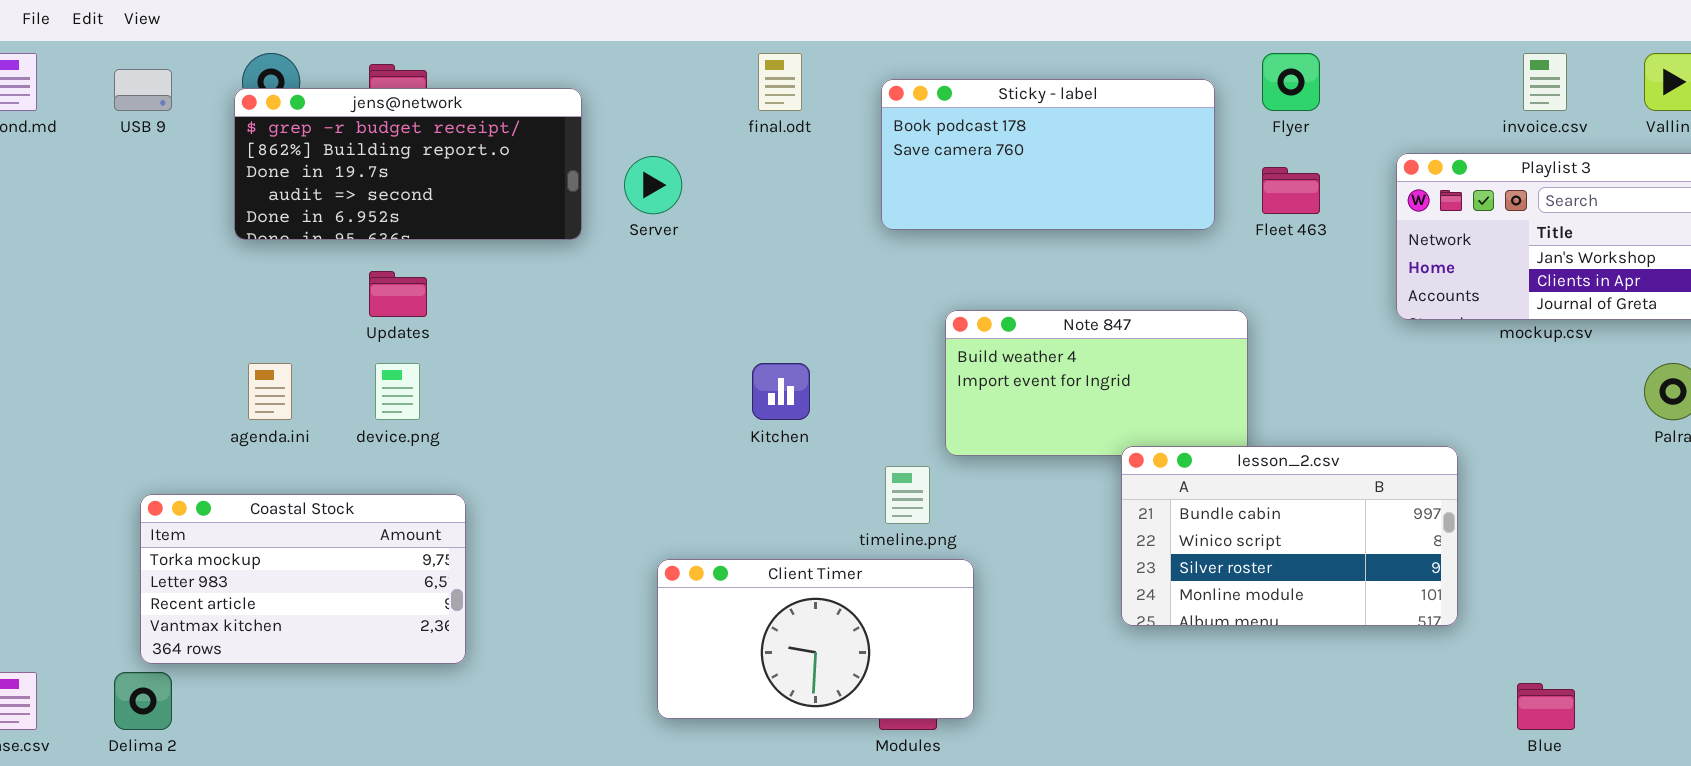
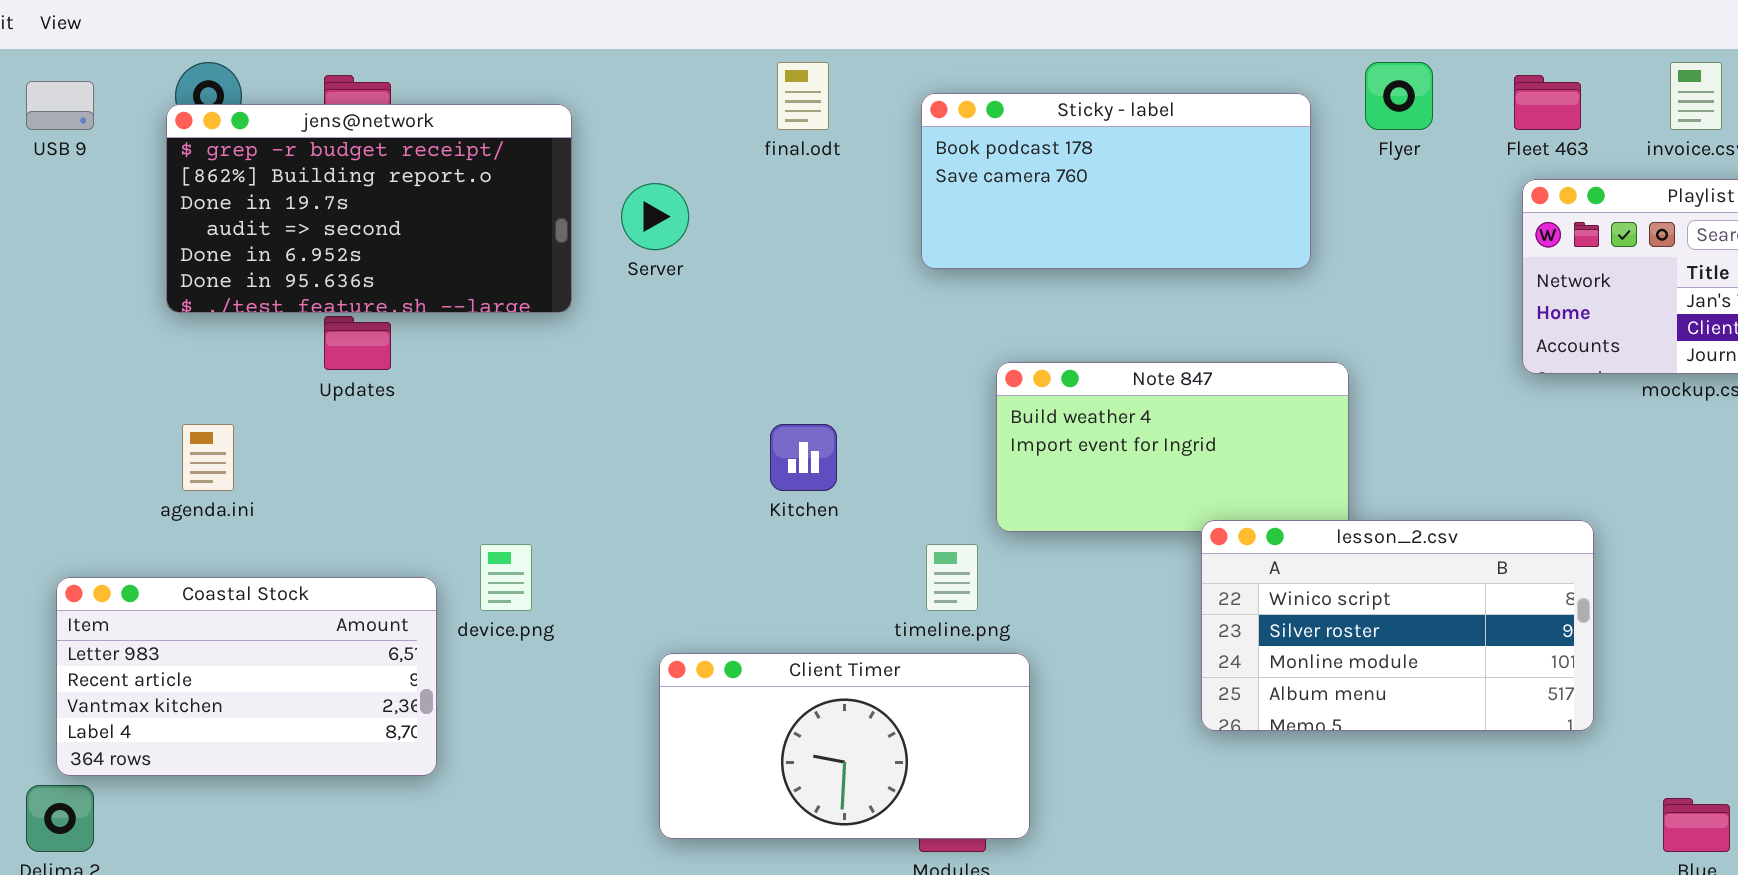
jens@network: [234,88,582,240] -> [166,104,572,313], resized
Fleet 463: [1262,167,1320,214] -> [1514,75,1581,130], moved
device.png: [375,363,420,420] -> [480,544,532,611], moved
lesson_2.csv: [1121,446,1458,626] -> [1201,520,1594,731], scrolled down 1 row
Coastal Stock: [140,494,466,664] -> [56,577,437,776], scrolled down 1 row

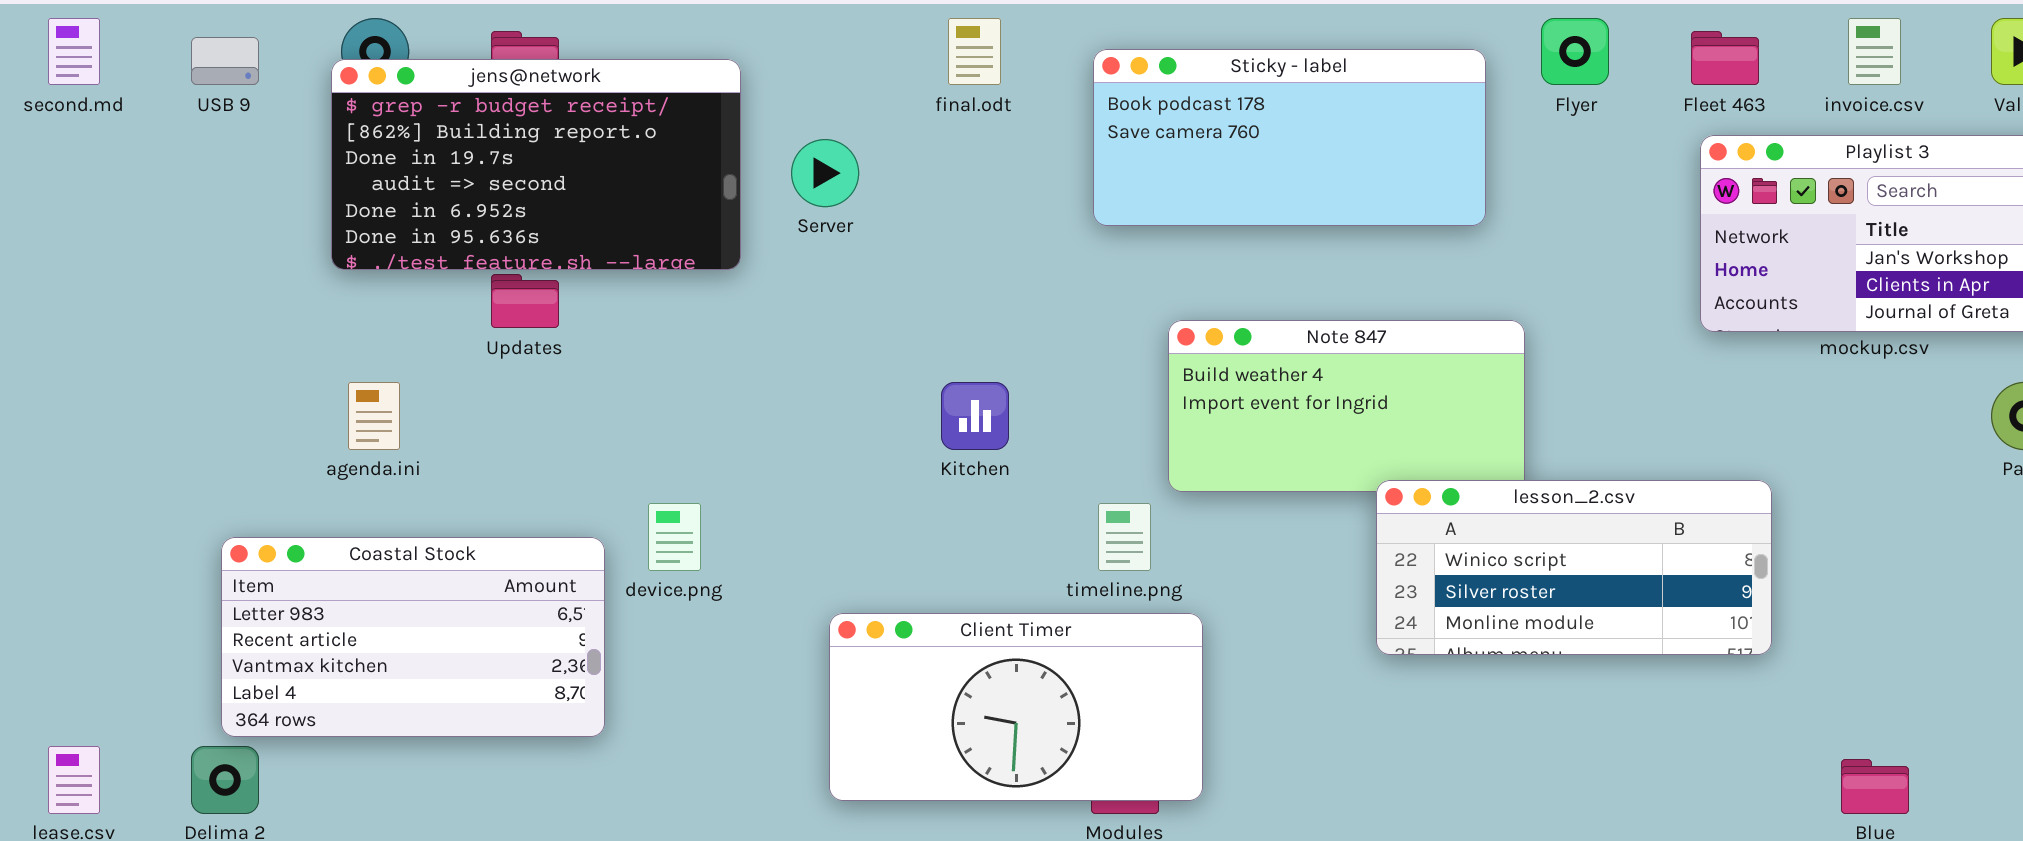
lesson_2.csv: [1201,520,1594,731] -> [1376,480,1772,655], resized

